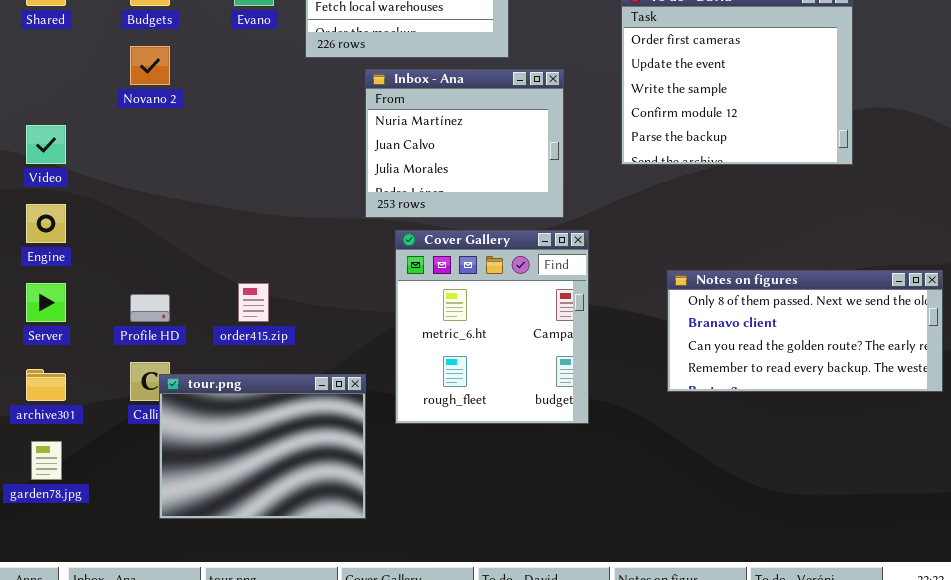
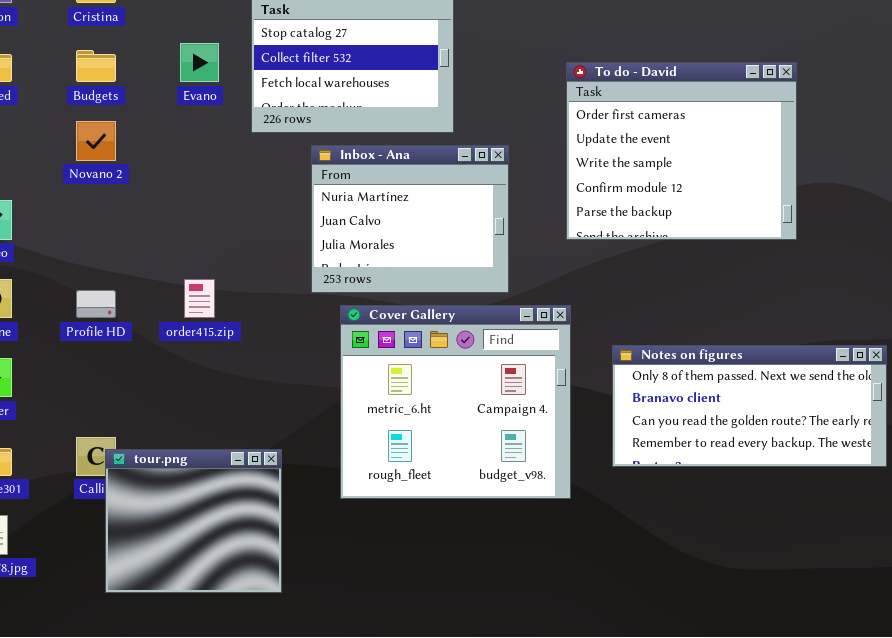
Cover Gallery: [395,230,589,424] -> [340,305,571,499], resized
order415.zip: [238,283,269,322] -> [184,279,215,318], moved
Profile HD: [130,294,170,322] -> [76,290,116,318], moved
tour.png: [159,374,366,519] -> [105,449,282,593], resized

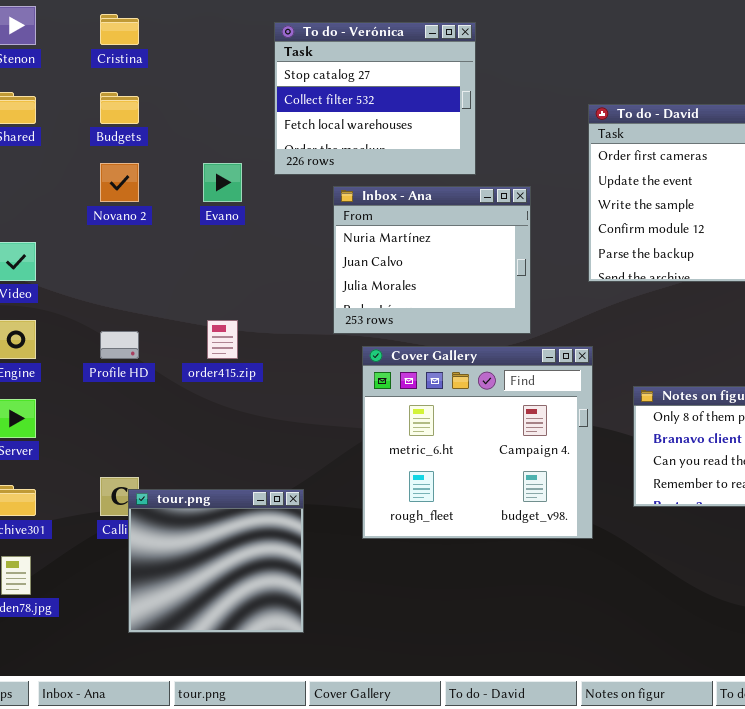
Evano: [180,43,219,82] -> [203,163,242,202], moved

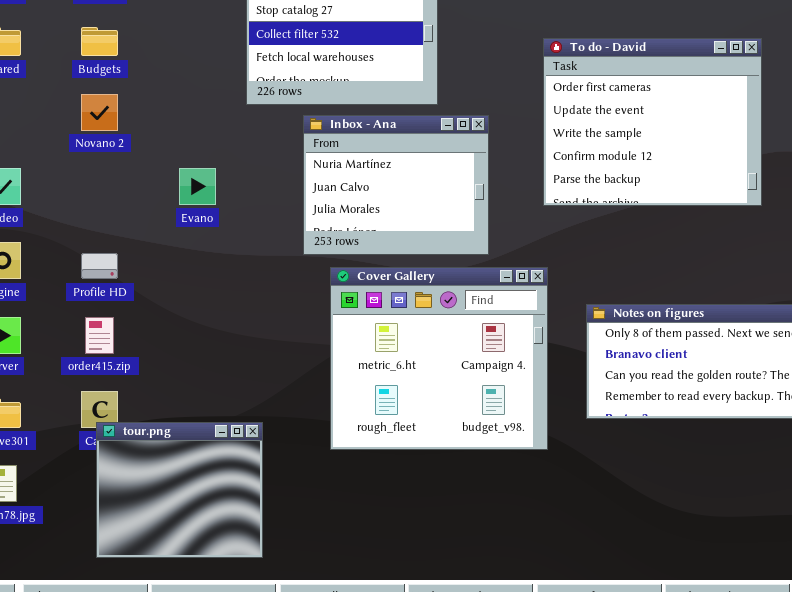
Evano: [203,163,242,202] -> [179,168,216,205], moved
order415.zip: [207,320,238,359] -> [85,317,114,354], moved
tour.png: [128,489,304,633] -> [96,422,263,558], moved

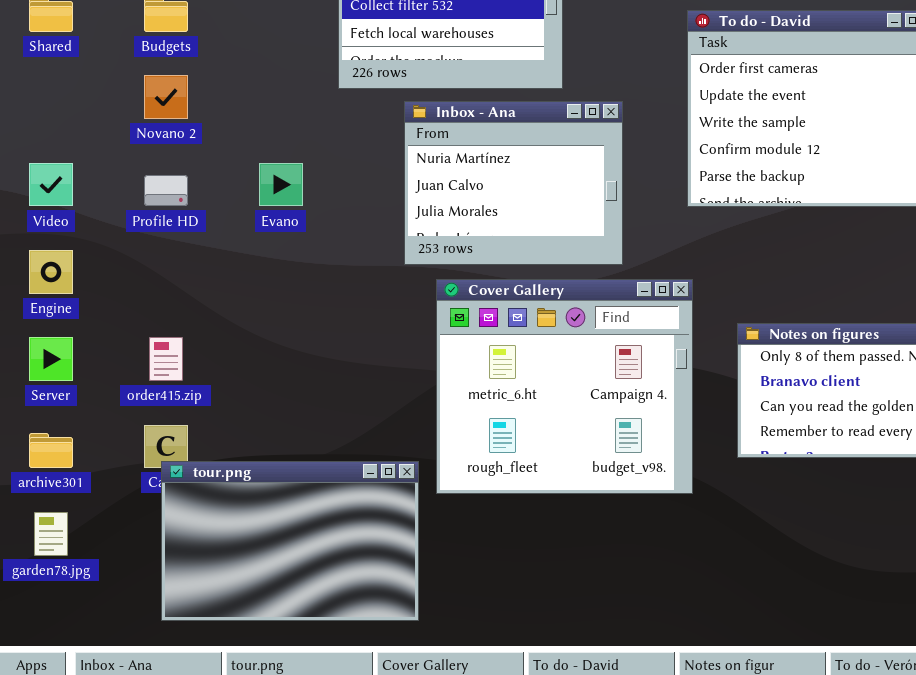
Profile HD: [81,253,118,279] -> [144,175,188,206], moved
tour.png: [96,422,263,558] -> [161,461,419,621], resized

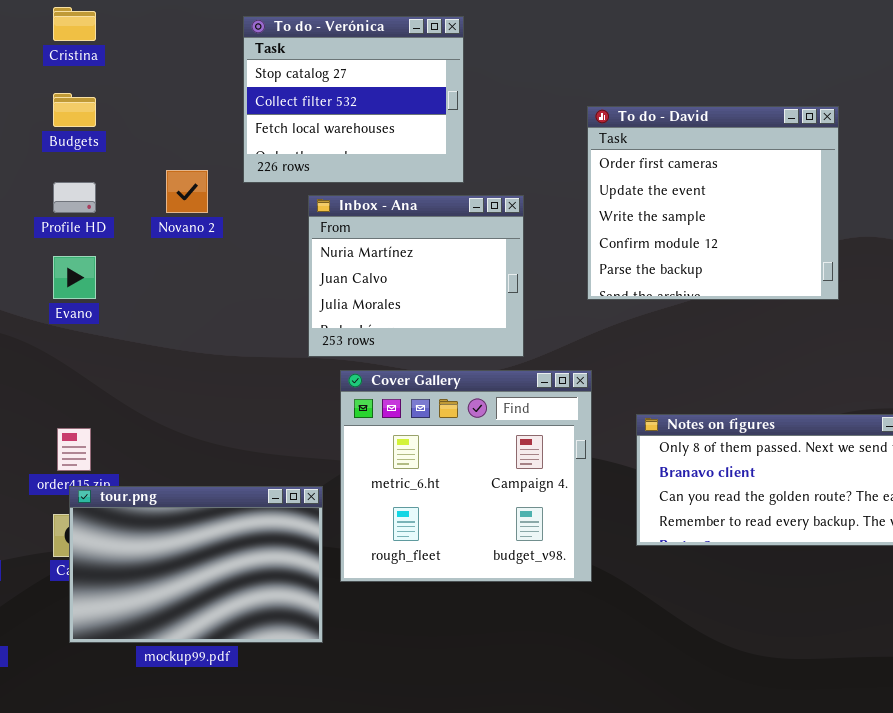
Novano 2: [144,75,188,119] -> [166,170,208,213], moved
Evano: [259,163,303,206] -> [53,256,96,299], moved
Profile HD: [144,175,188,206] -> [53,182,96,213], moved
tour.png: [161,461,419,621] -> [69,486,323,643], moved

